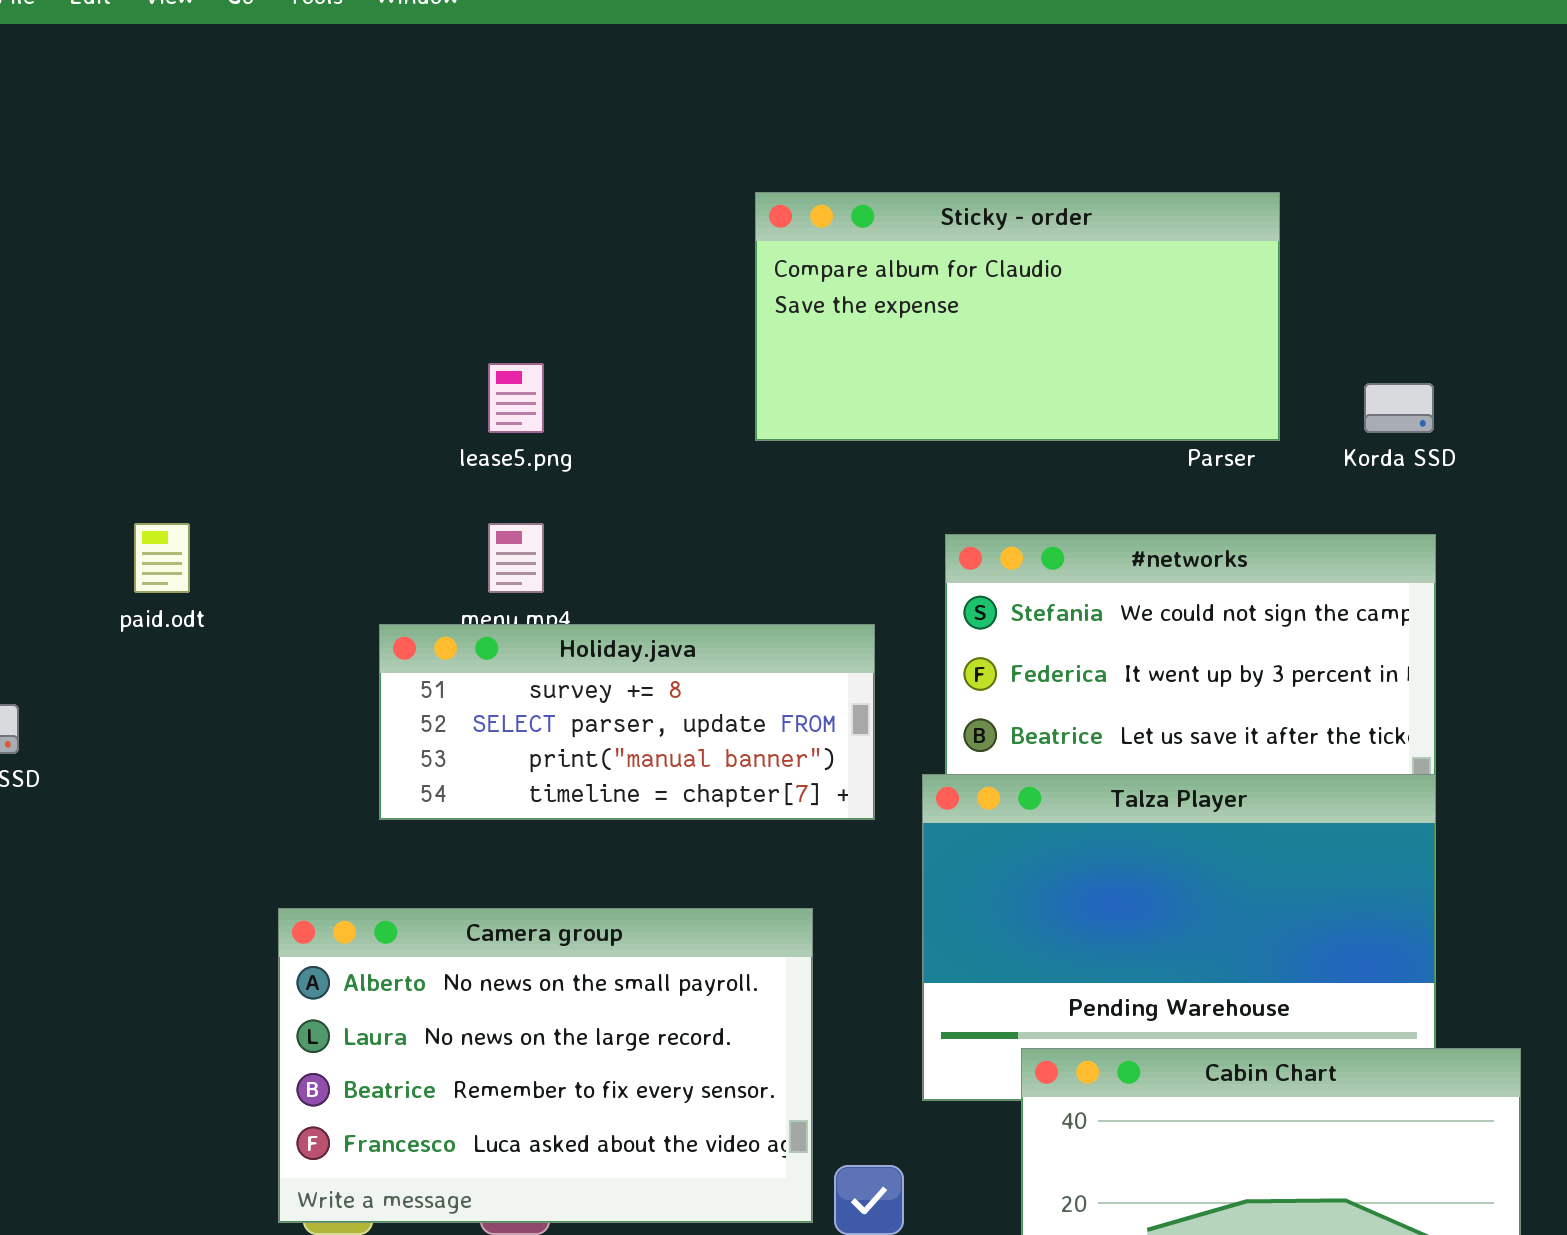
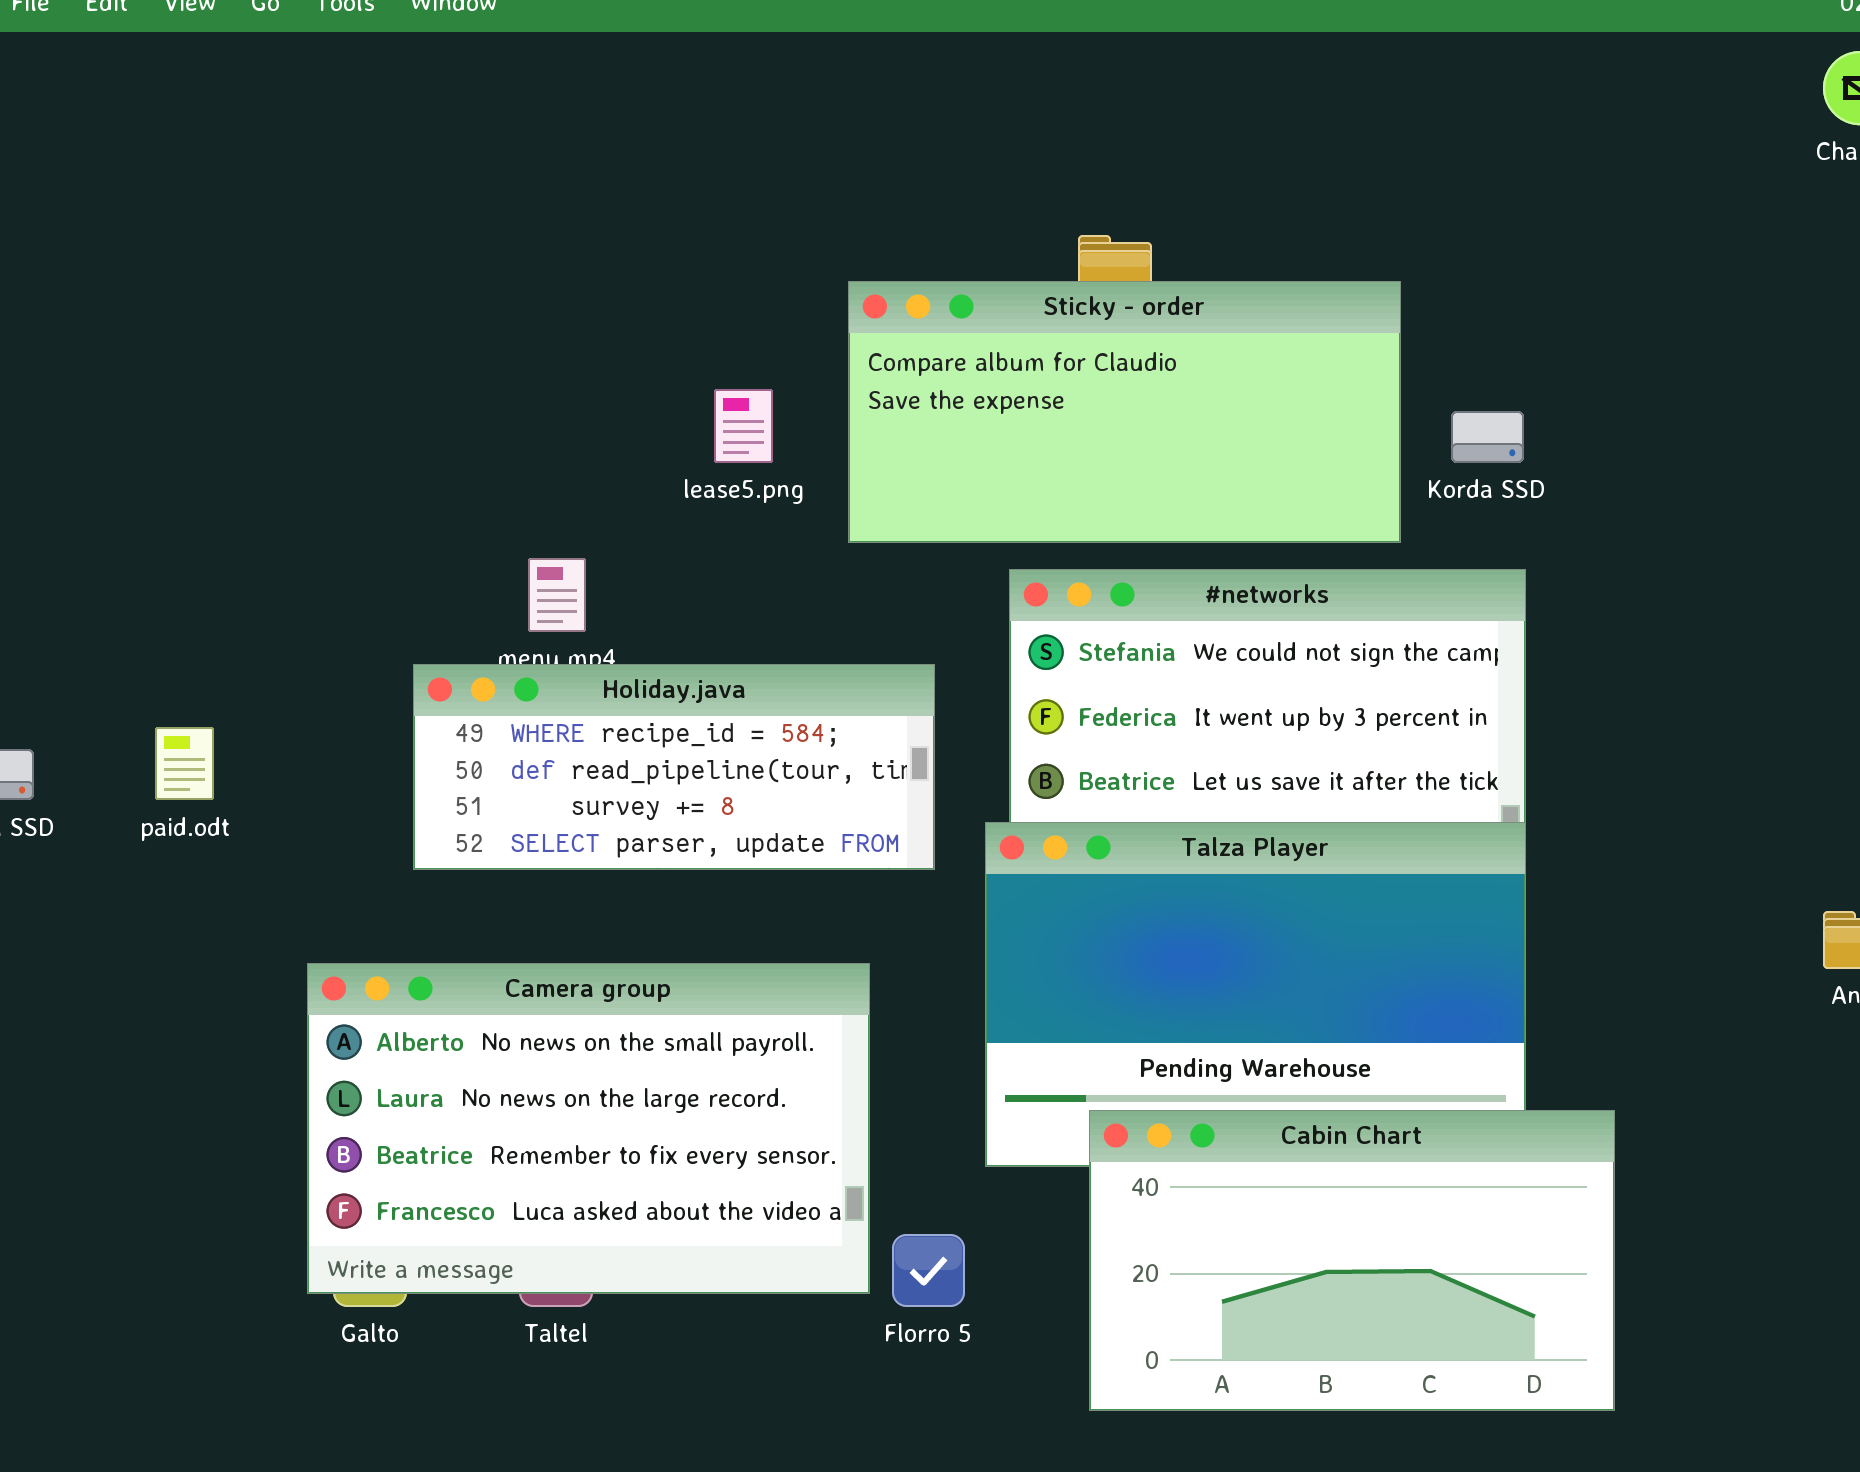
Sticky - order: [755,192,1280,441] -> [848,281,1401,543], moved
lease5.png: [488,363,544,433] -> [714,389,773,463], moved
paid.odt: [134,523,190,593] -> [155,727,214,800], moved
Holiday.java: [379,624,875,820] -> [413,664,935,870], scrolled up 2 rows

